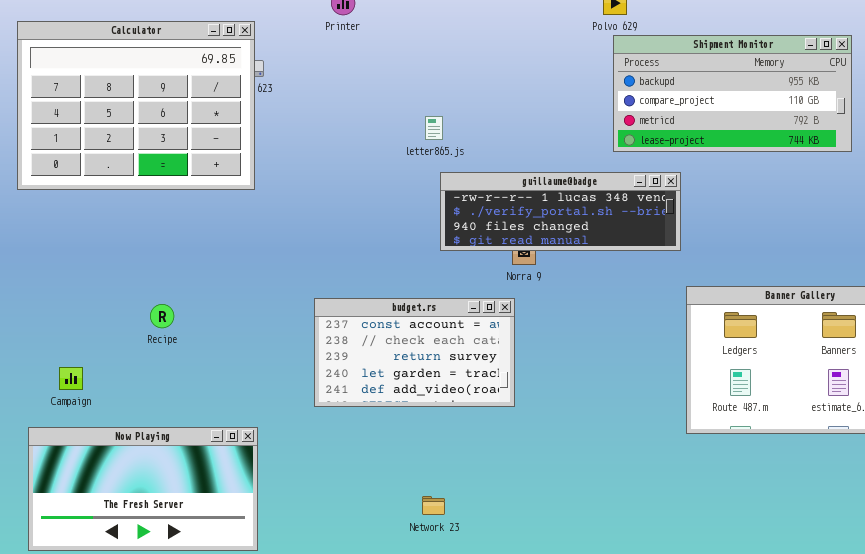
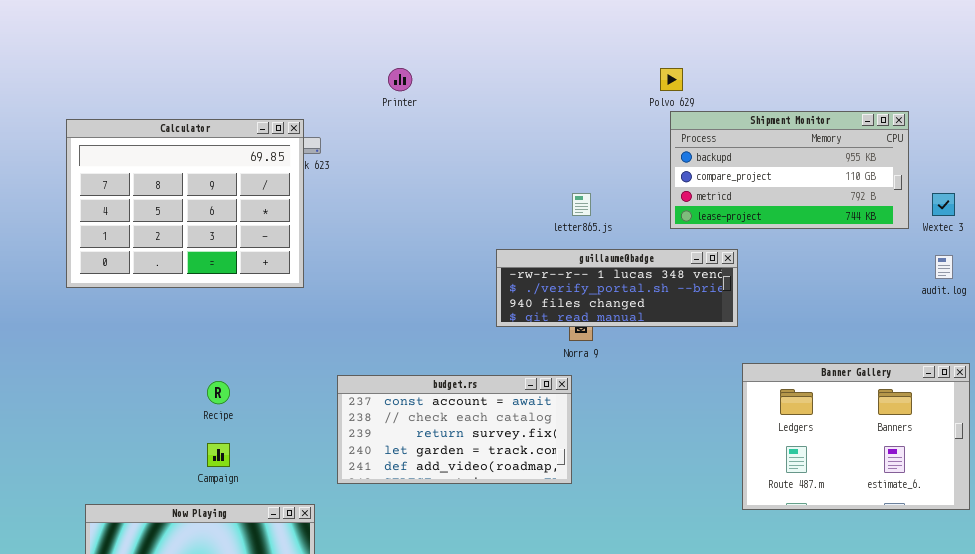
Calculator: [17,21,255,190] -> [66,119,304,288], moved
letter865.js: [425,116,443,140] -> [572,193,591,216], moved
budget.rs: [314,298,515,407] -> [337,375,572,484], resized
Campaign: [59,367,83,390] -> [207,443,230,467], moved

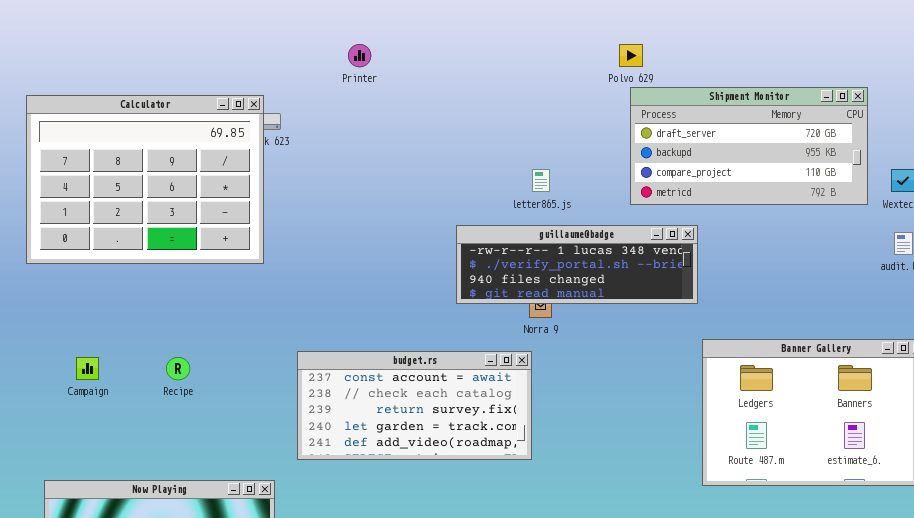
Shipment Monitor: [670,111,909,229] -> [630,87,868,205], scrolled up 1 row
Campaign: [207,443,230,467] -> [76,357,99,380], moved

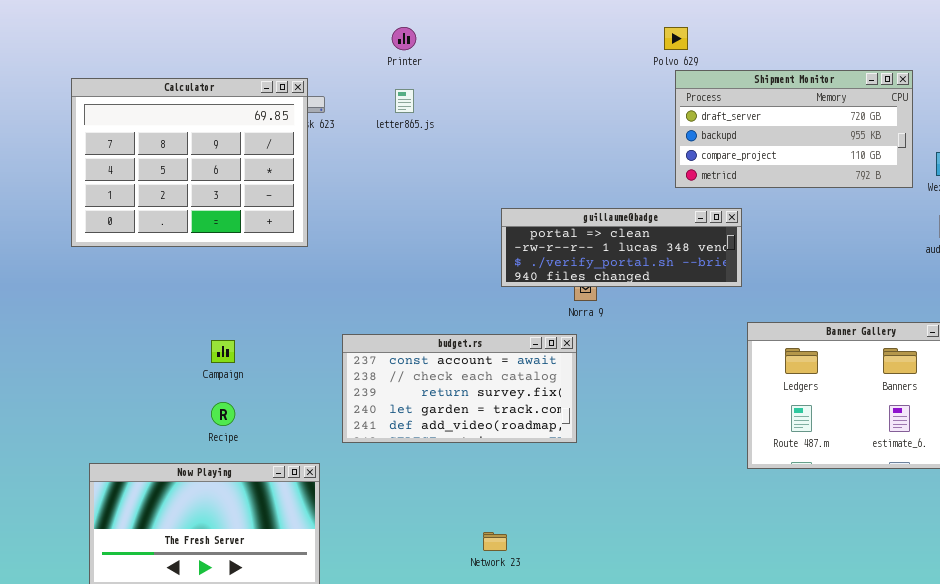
letter865.js: [532,169,550,192] -> [395,89,414,113], moved
guillaume@badge: [456,225,698,304] -> [501,208,742,287], scrolled up 1 row
Campaign: [76,357,99,380] -> [211,340,235,363], moved
Recipe: [166,357,190,380] -> [211,402,235,426], moved

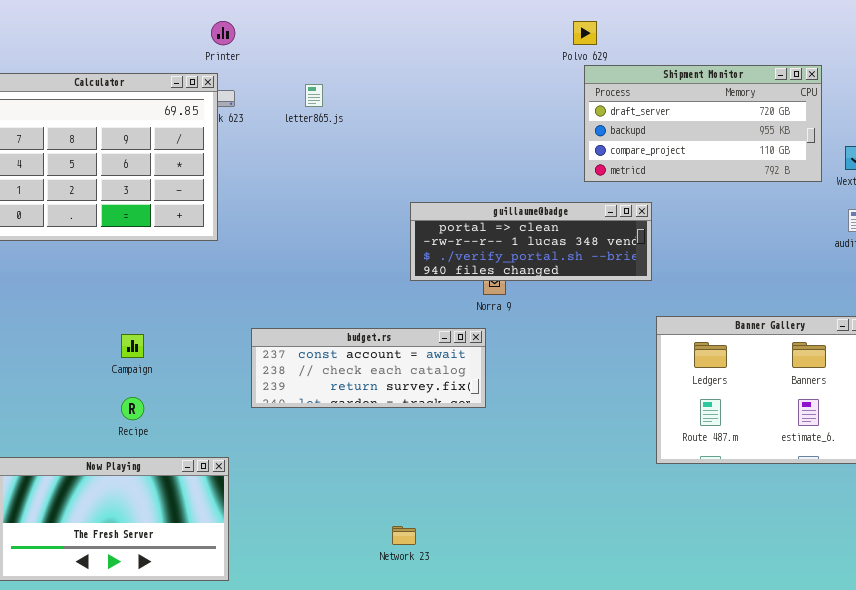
Printer: [392,27,416,50] -> [211,21,235,45], moved
budget.rs: [342,334,577,443] -> [251,328,486,408], resized

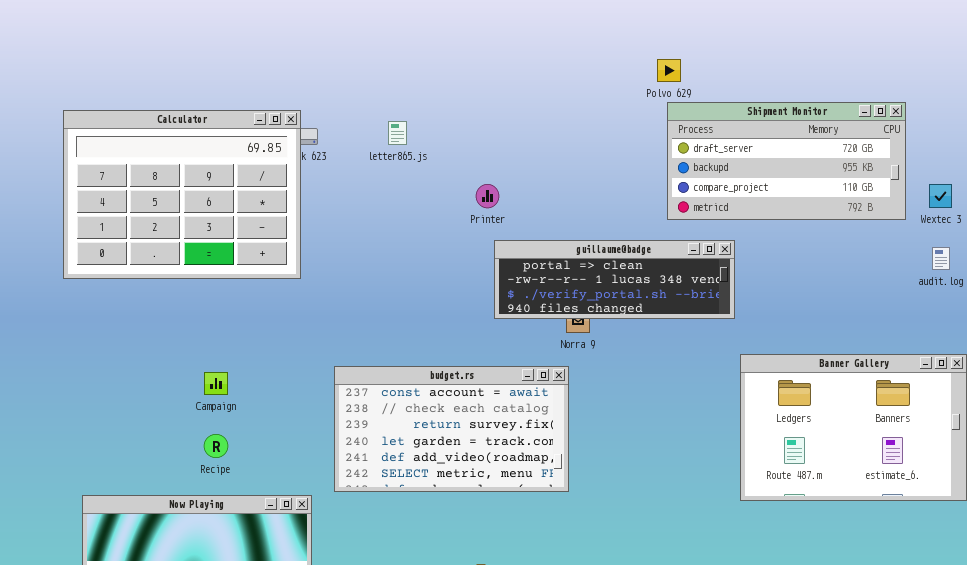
Printer: [211,21,235,45] -> [476,184,499,208], moved
budget.rs: [251,328,486,408] -> [334,366,569,492], resized

